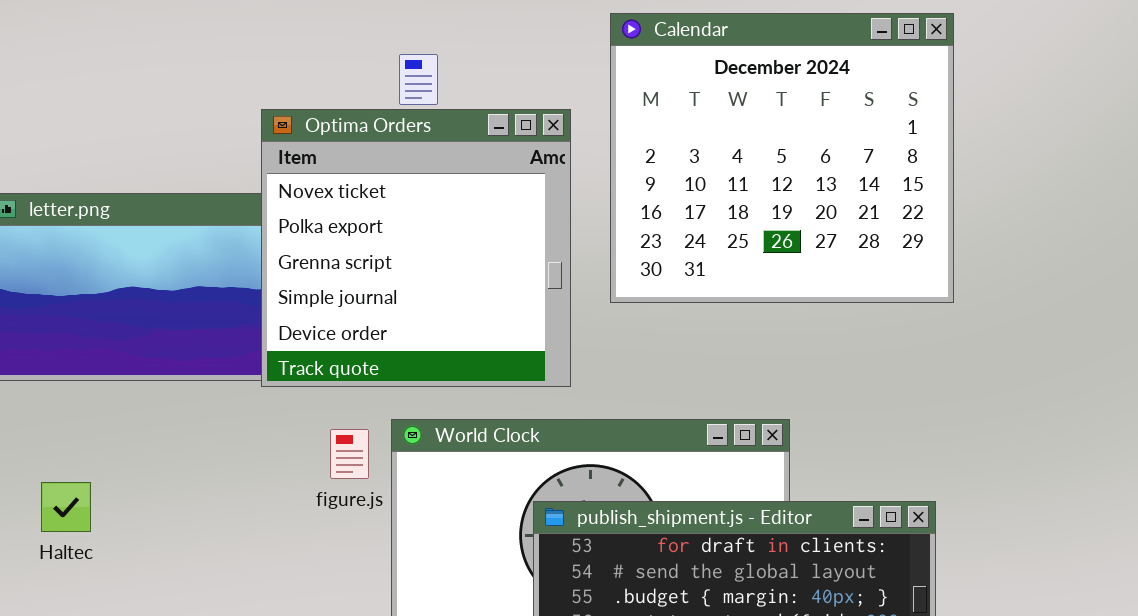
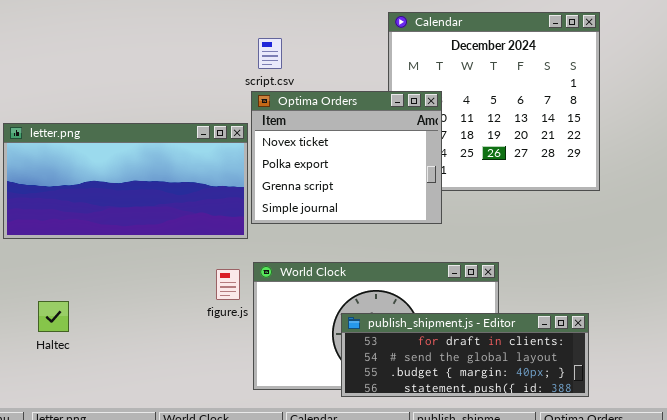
Optima Orders: [261,109,571,387] -> [251,91,442,224], moved, resized

